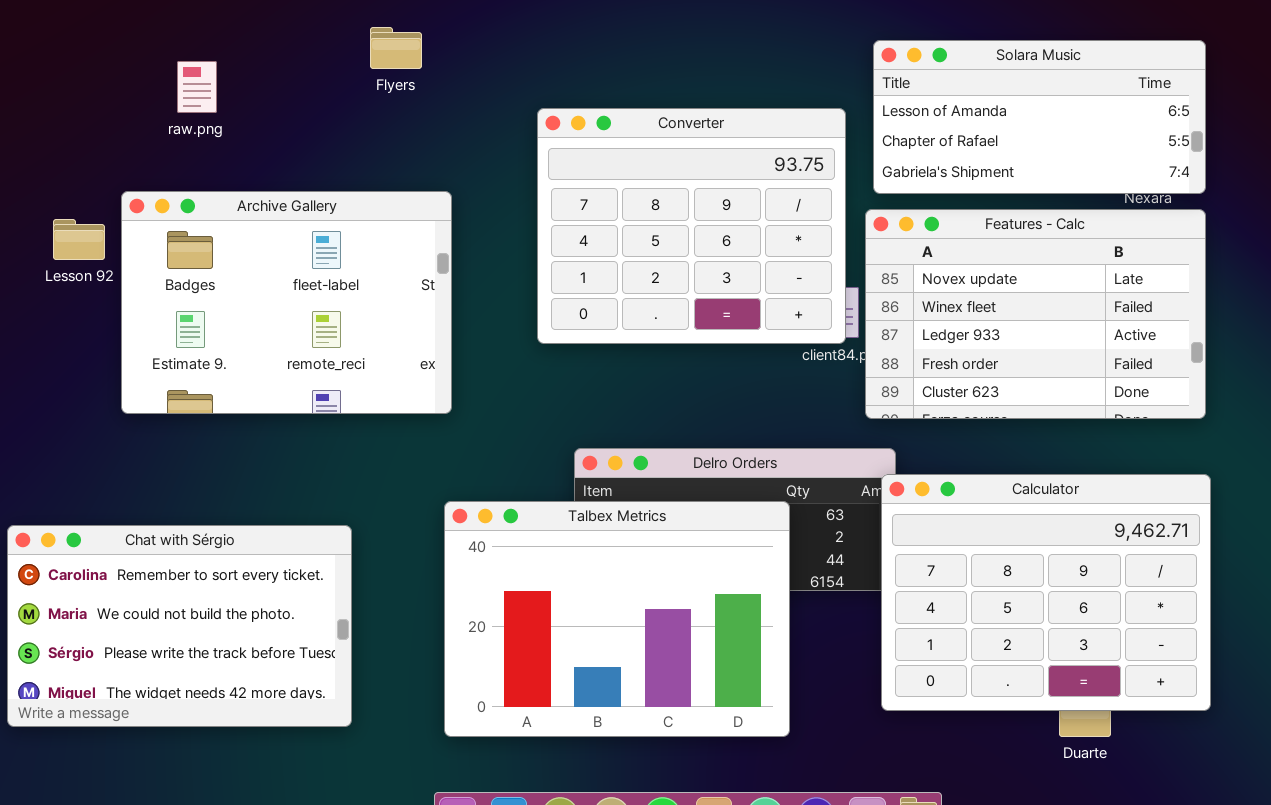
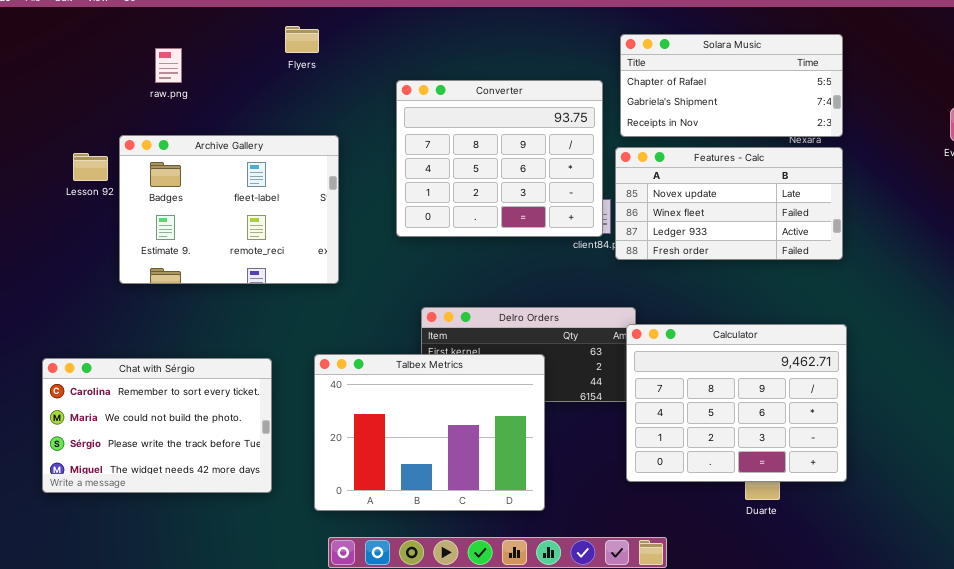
Solara Music: [873,40,1206,194] -> [620,34,843,137], scrolled down 1 row
Features - Calc: [865,209,1206,419] -> [615,147,843,260], resized
Talbex Metrics: [444,501,790,737] -> [314,354,545,511], moved

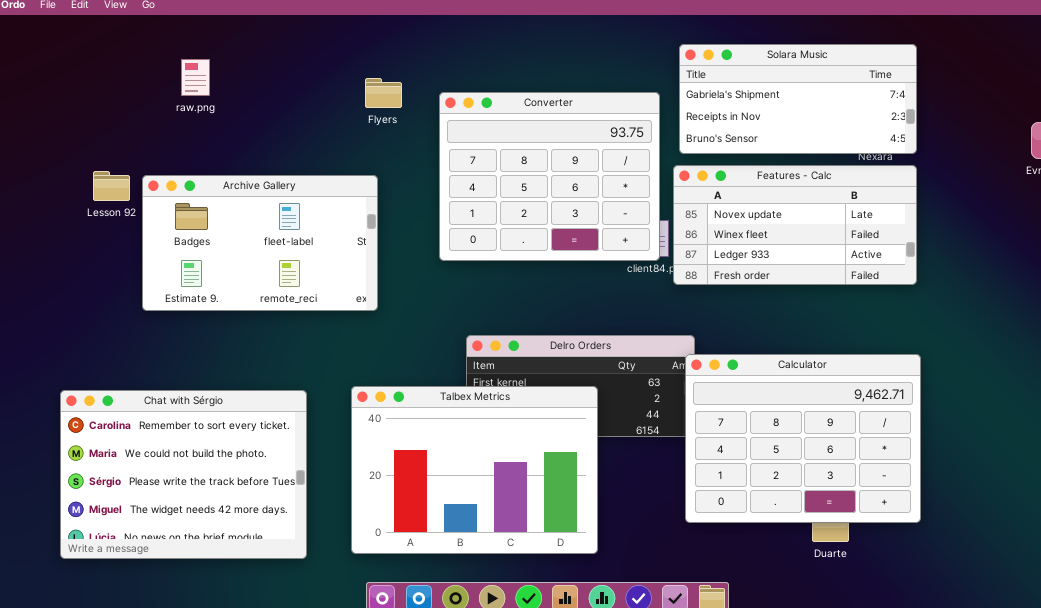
Flyers: [285,26,319,53] -> [365,78,402,108], moved
Solara Music: [620,34,843,137] -> [679,44,917,154], scrolled down 1 row
Archive Gallery: [119,135,339,284] -> [142,175,378,311], resized
Chat with Sérgio: [42,358,272,493] -> [60,390,307,559], resized

